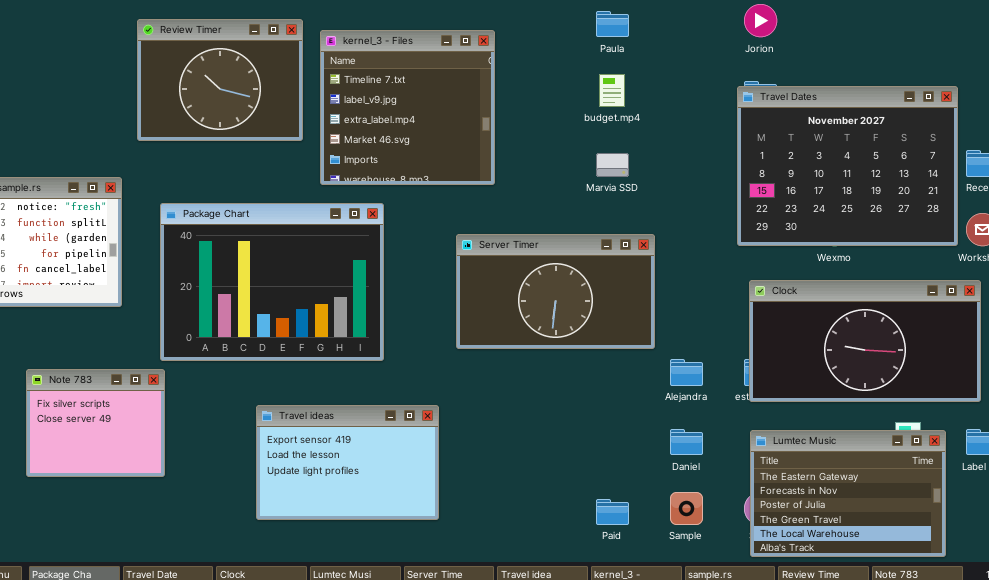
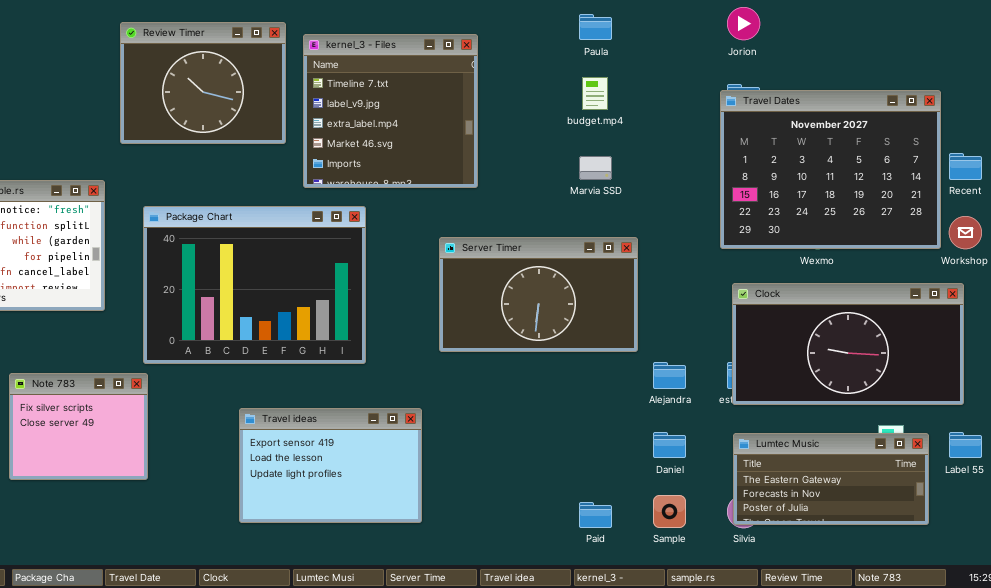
Lumtec Music: [750,430,946,557] -> [733,433,929,525], resized

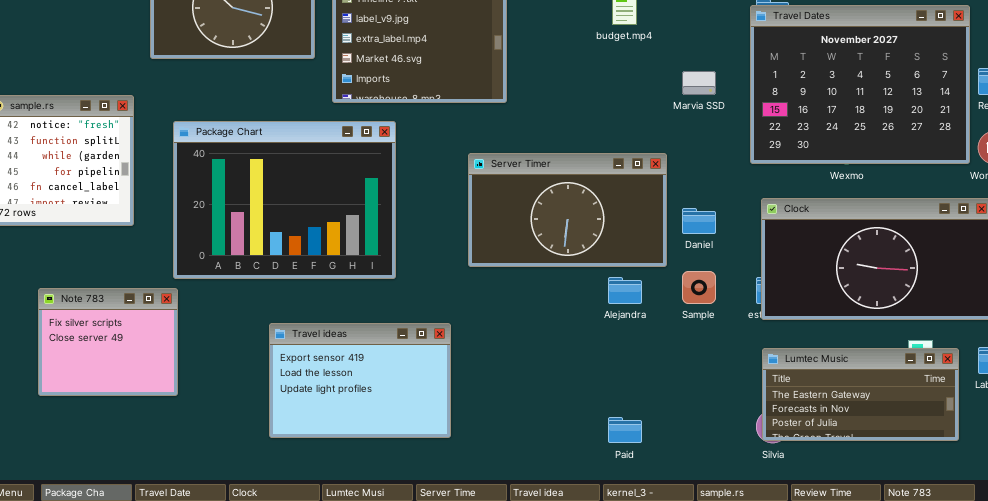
Marvia SSD: [579,156,612,180] -> [682,71,716,95], moved
Alejandra: [653,362,686,389] -> [608,277,642,304], moved
Daniel: [653,432,686,458] -> [682,208,716,234], moved
Sample: [653,495,686,528] -> [682,271,716,304], moved

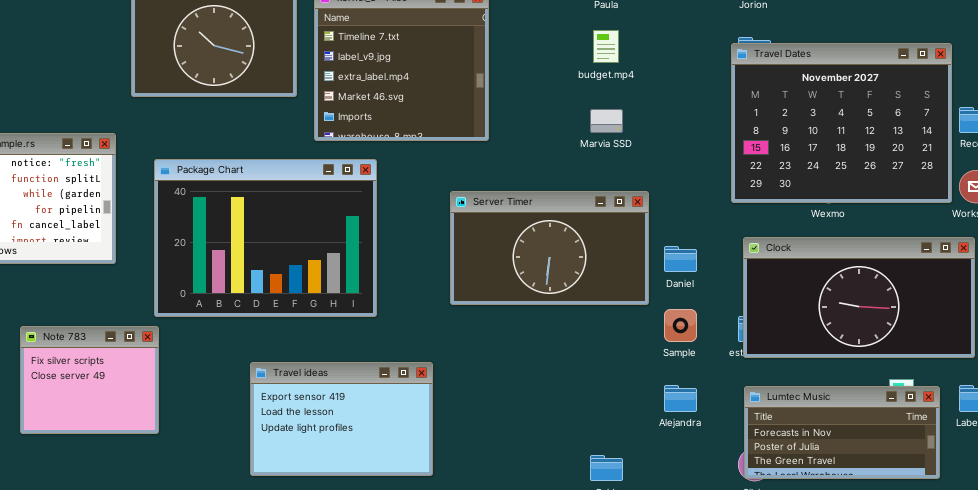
Marvia SSD: [682,71,716,95] -> [590,109,623,133], moved
Alejandra: [608,277,642,304] -> [664,385,697,412], moved
Lumtec Music: [762,348,959,441] -> [744,386,940,479], scrolled down 1 row

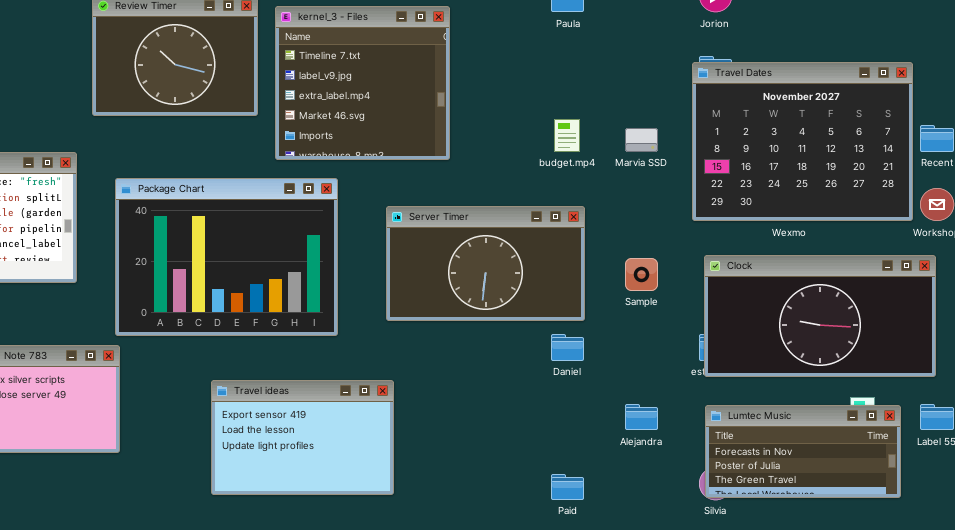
budget.mp4: [593,30,619,63] -> [554,119,580,152], moved
Marvia SSD: [590,109,623,133] -> [625,128,658,152], moved
Server Timer: [450,191,649,305] -> [386,206,585,321], moved
Daniel: [664,246,697,272] -> [551,334,584,361], moved
Sample: [664,309,697,342] -> [625,258,658,291], moved

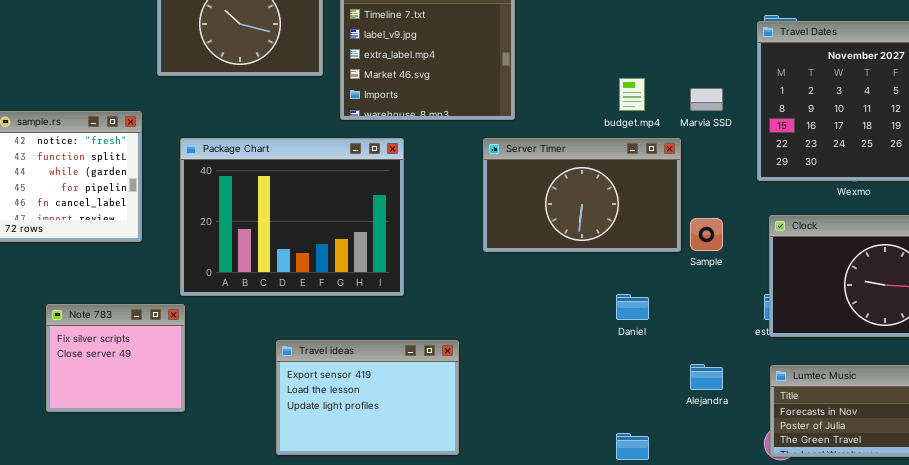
Server Timer: [386,206,585,321] -> [483,138,681,252], moved

